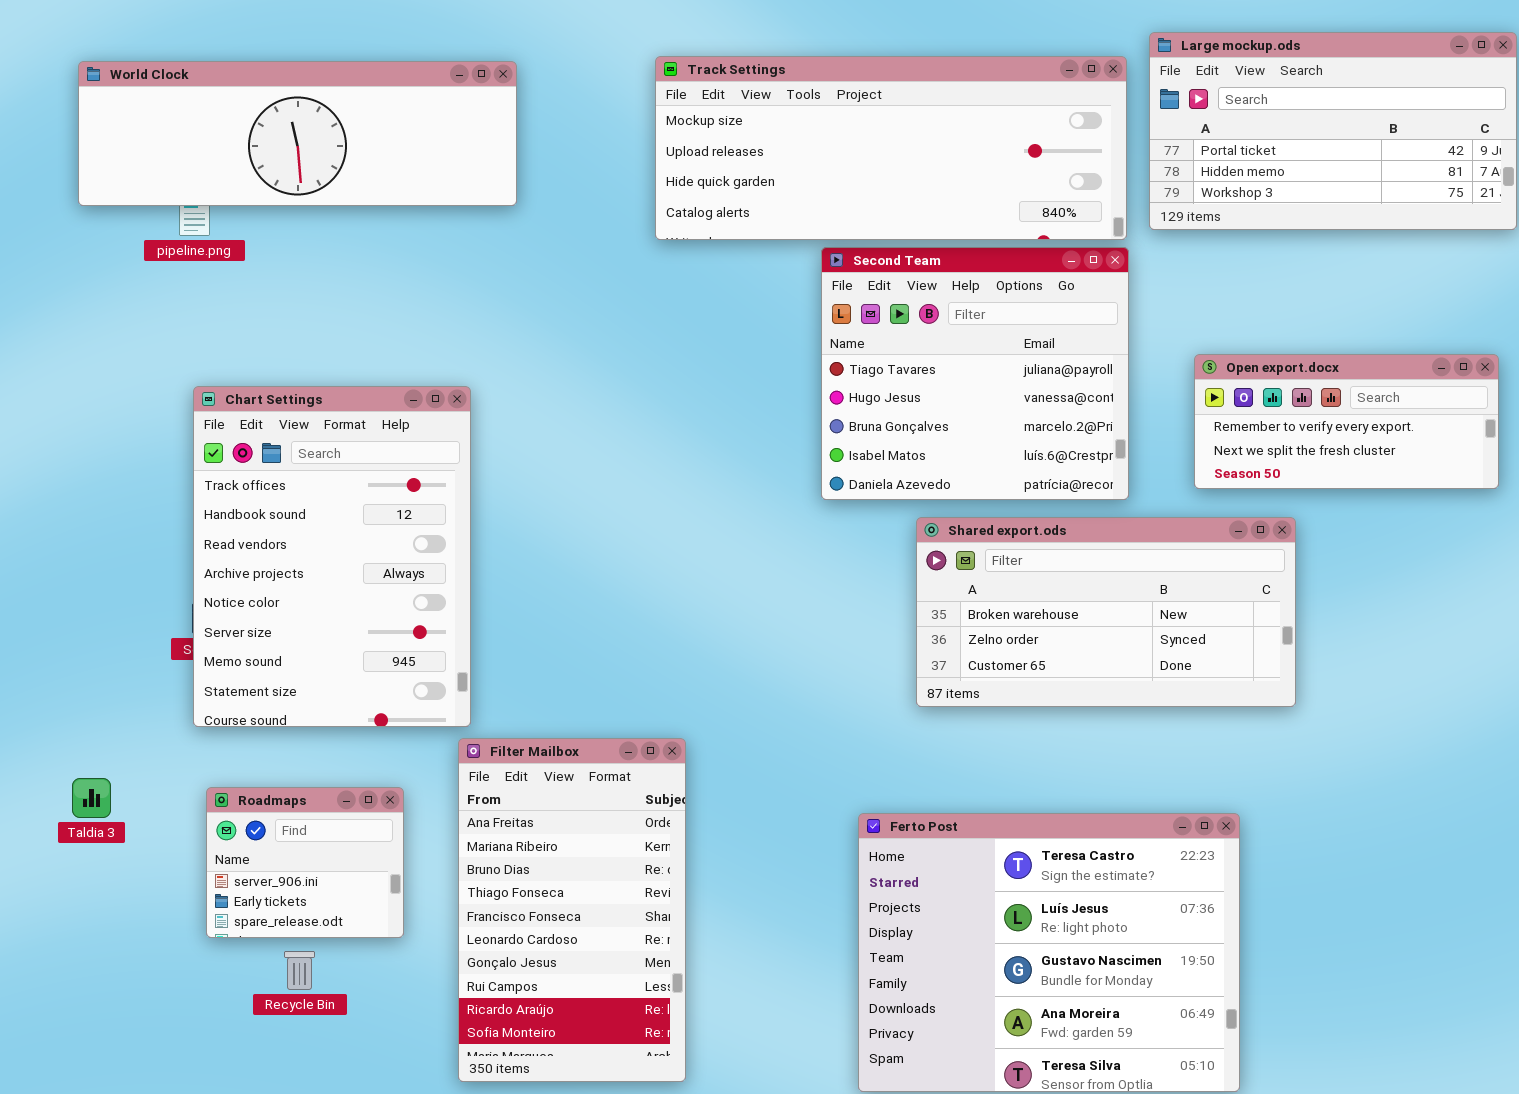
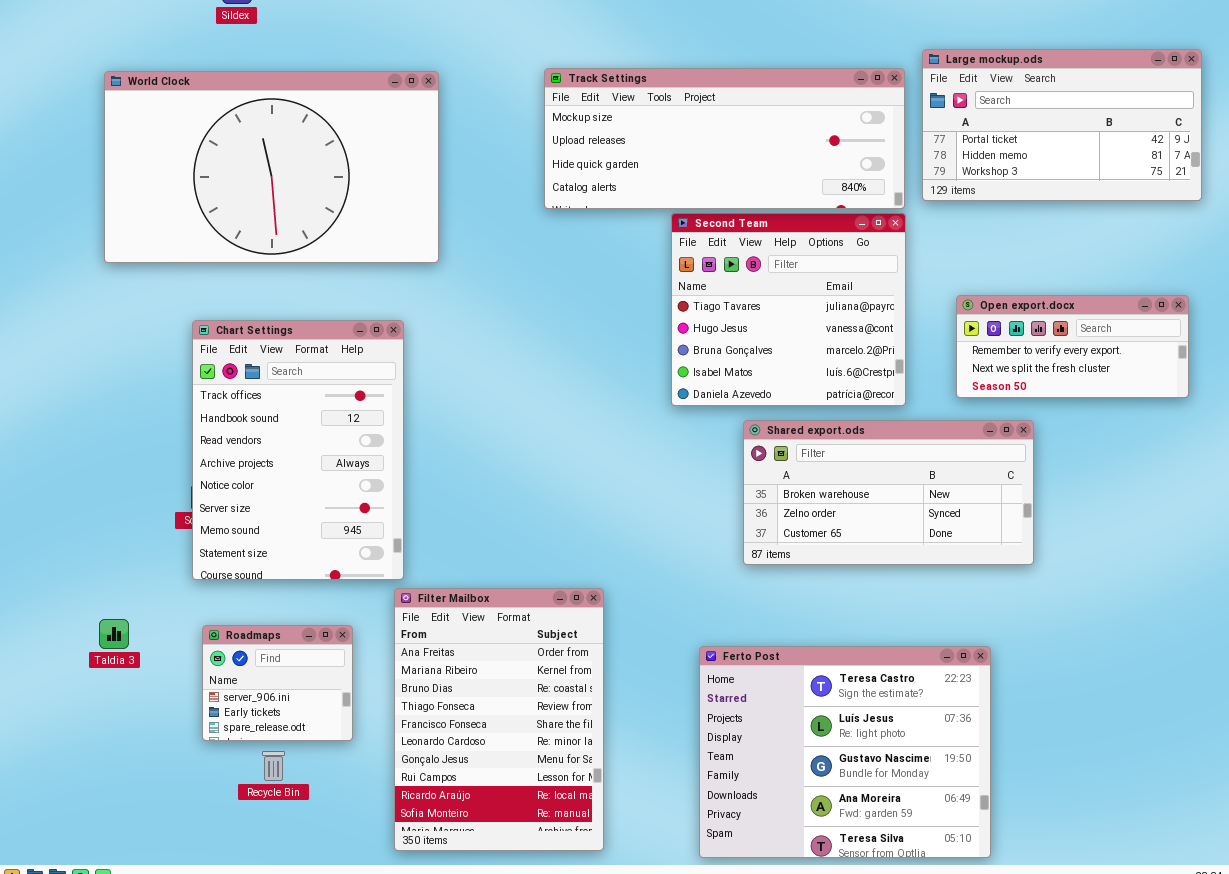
World Clock: [78,61,517,206] -> [104,71,439,263], resized
Filter Mailbox: [458,738,686,1082] -> [394,588,604,851], resized

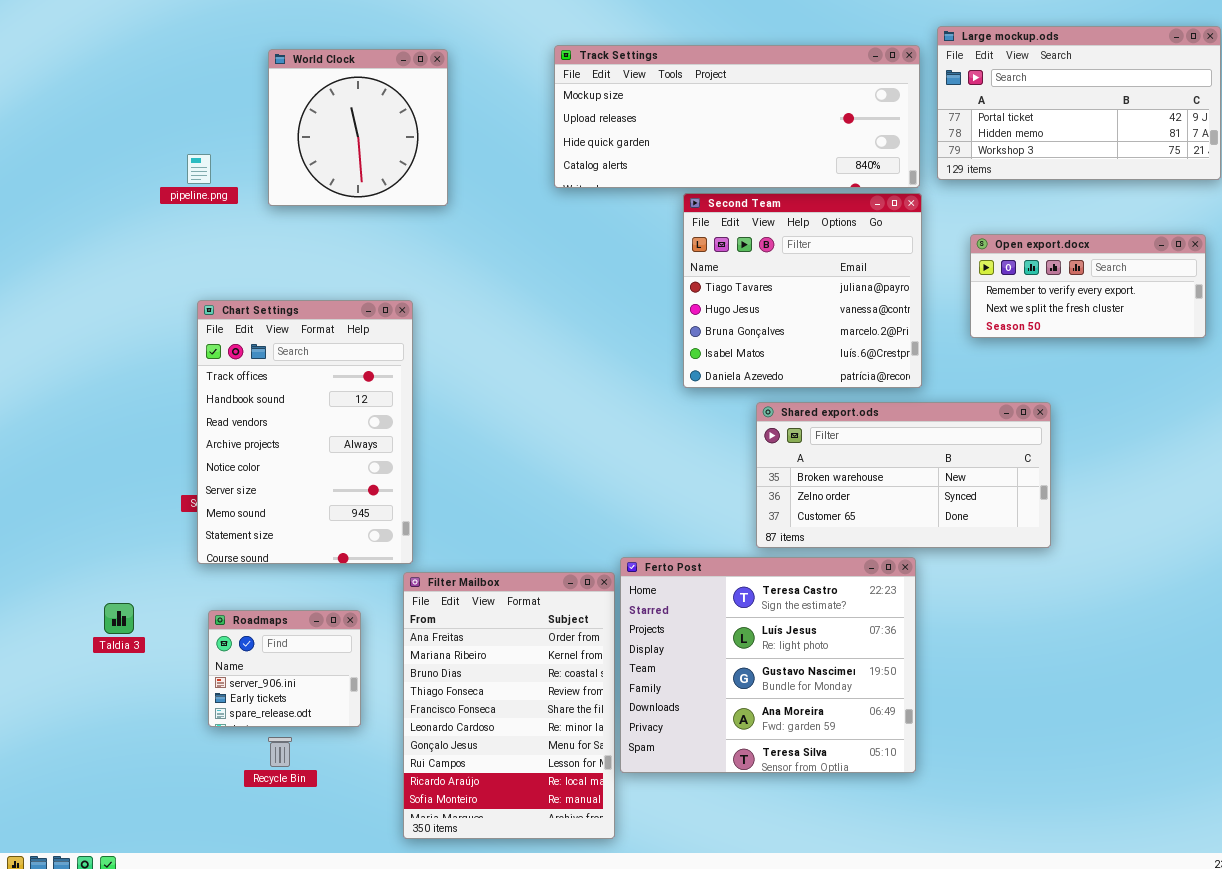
World Clock: [104,71,439,263] -> [268,49,448,206], resized
Open export.docx: [956,295,1189,398] -> [970,234,1206,338], moved
Ferto Post: [699,646,991,858] -> [620,557,916,773], moved

